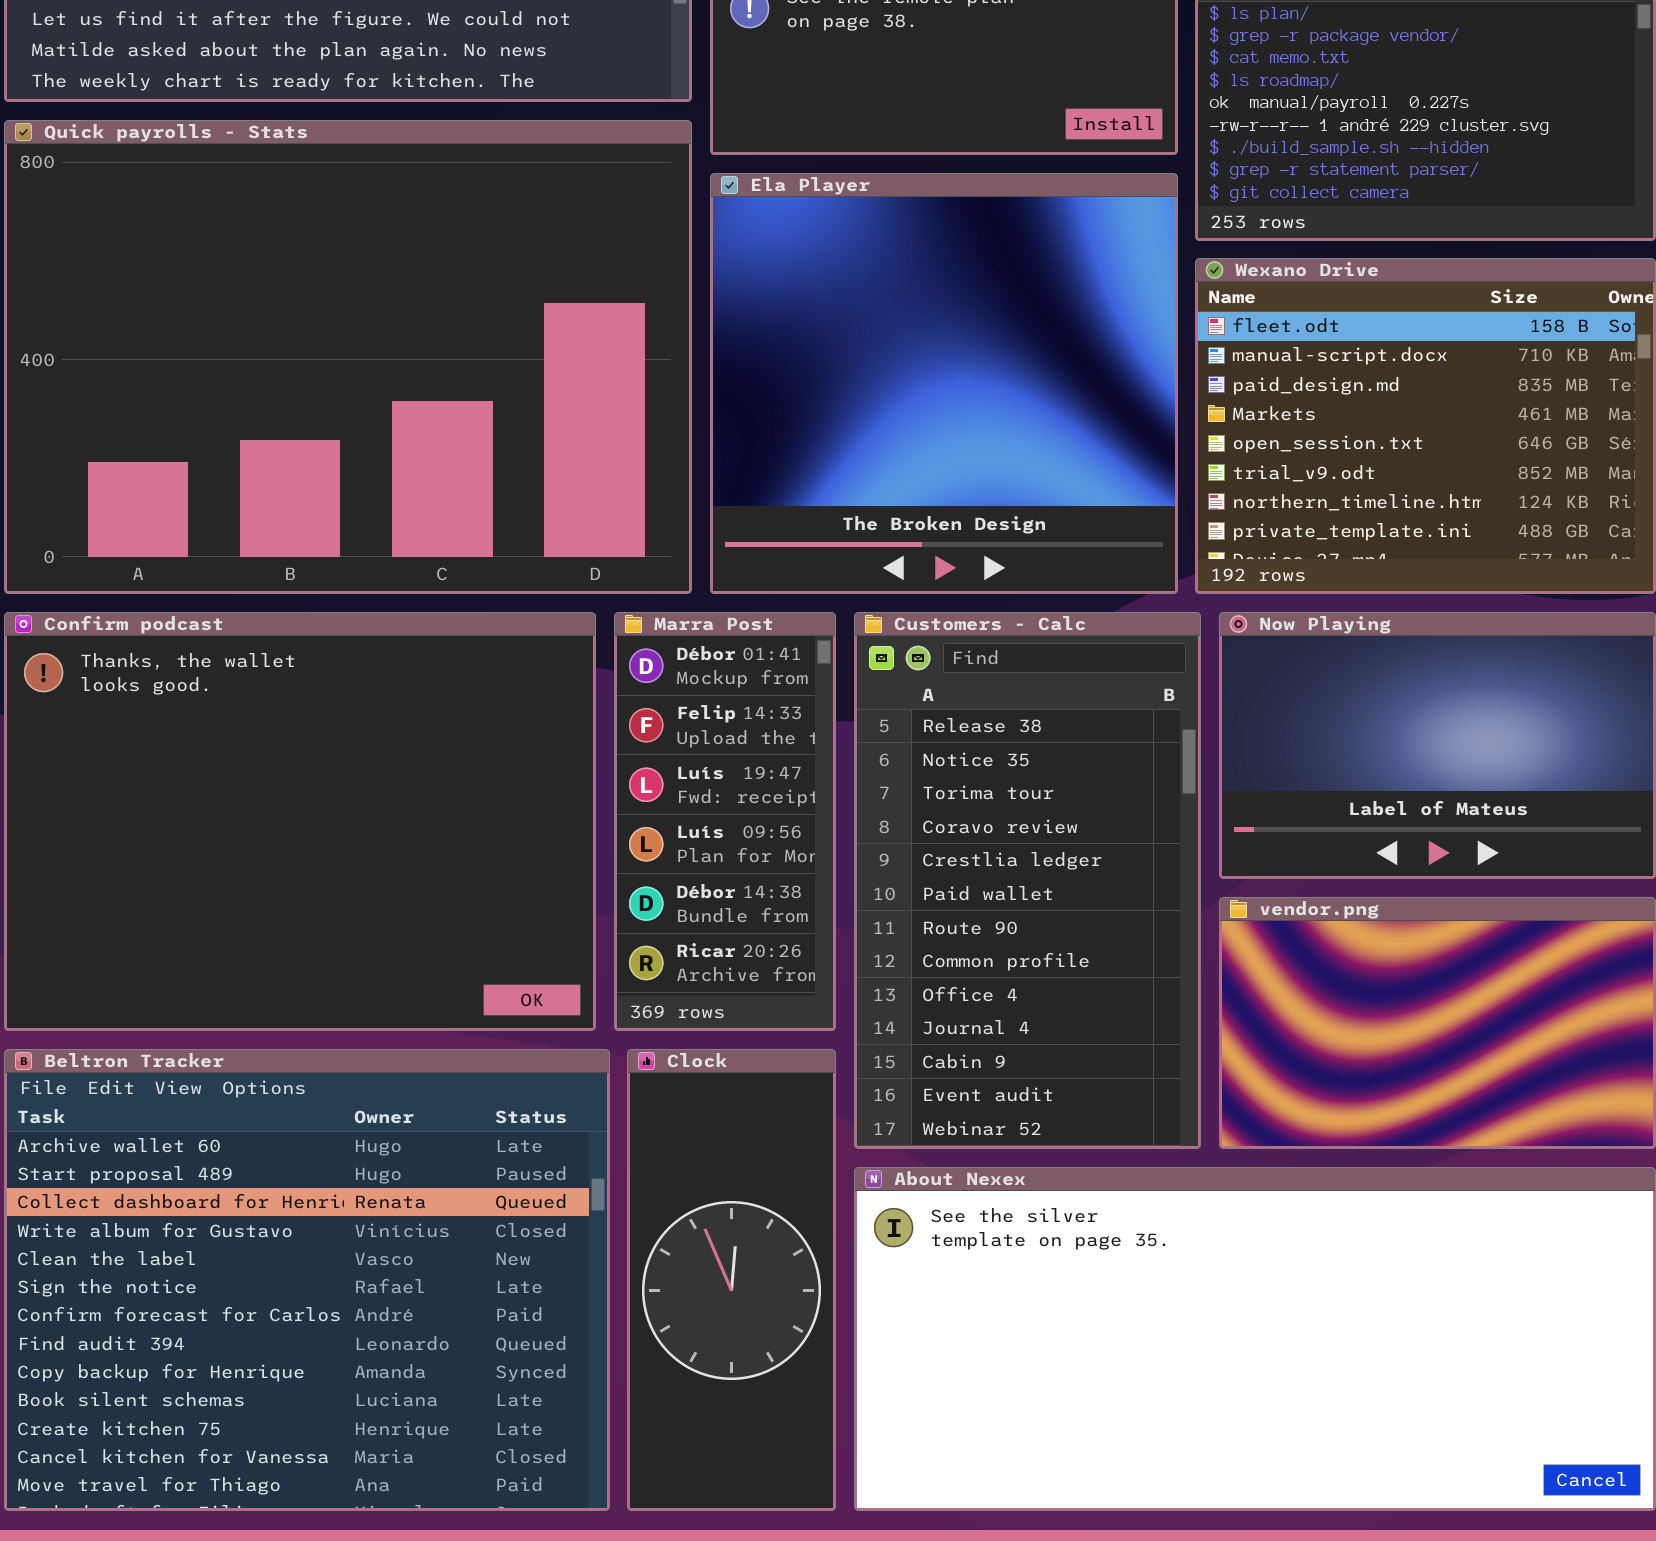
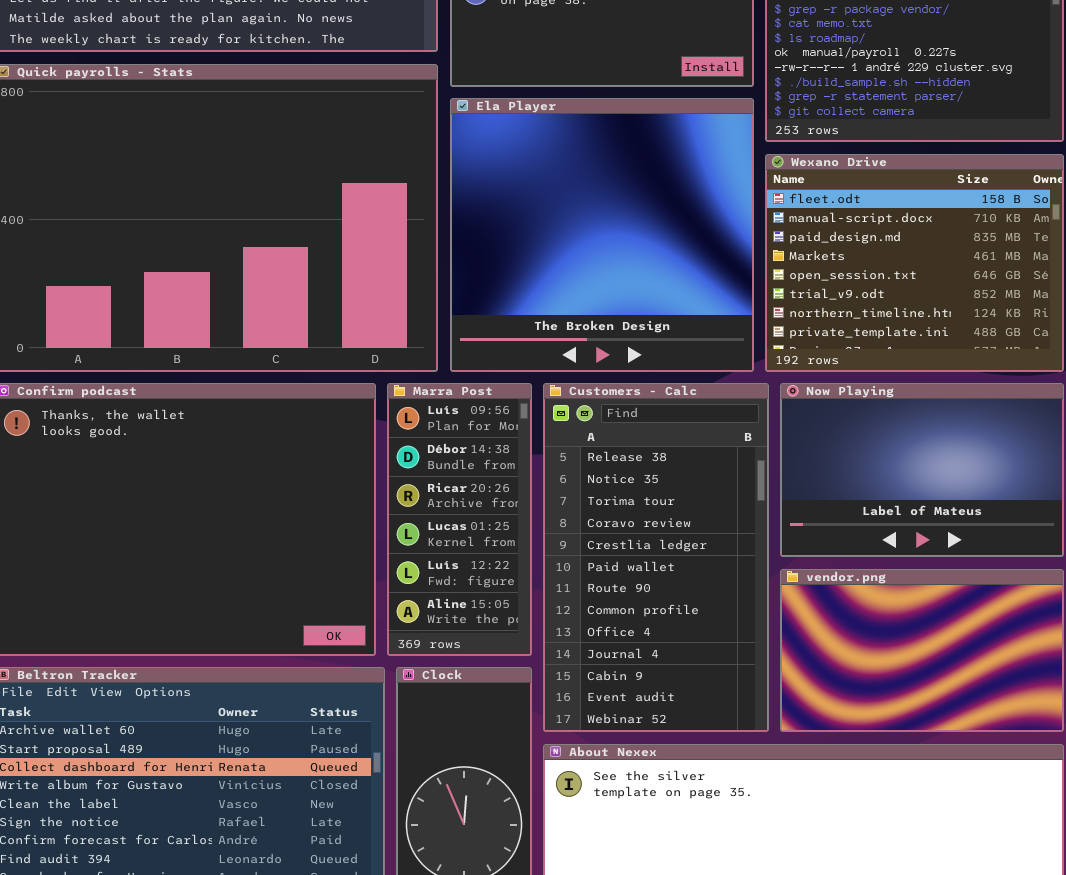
Marra Post: [614,612,836,1031] -> [387,383,532,656], scrolled down 3 rows

